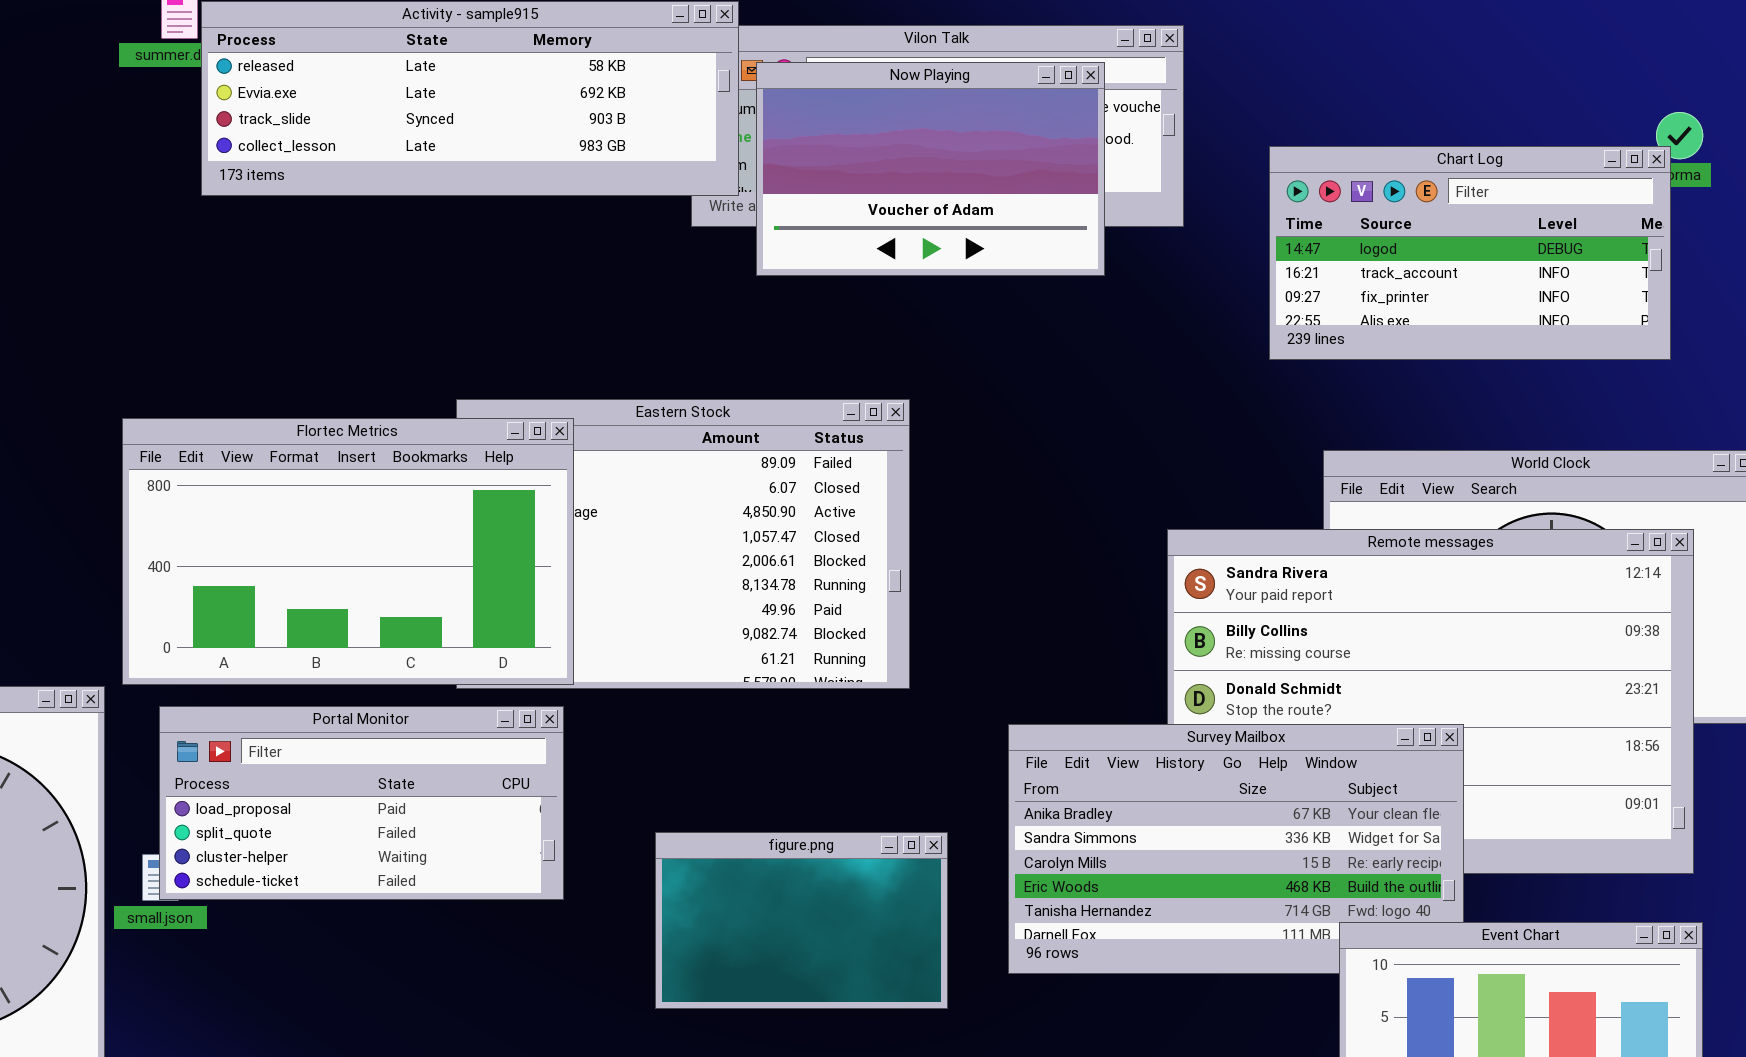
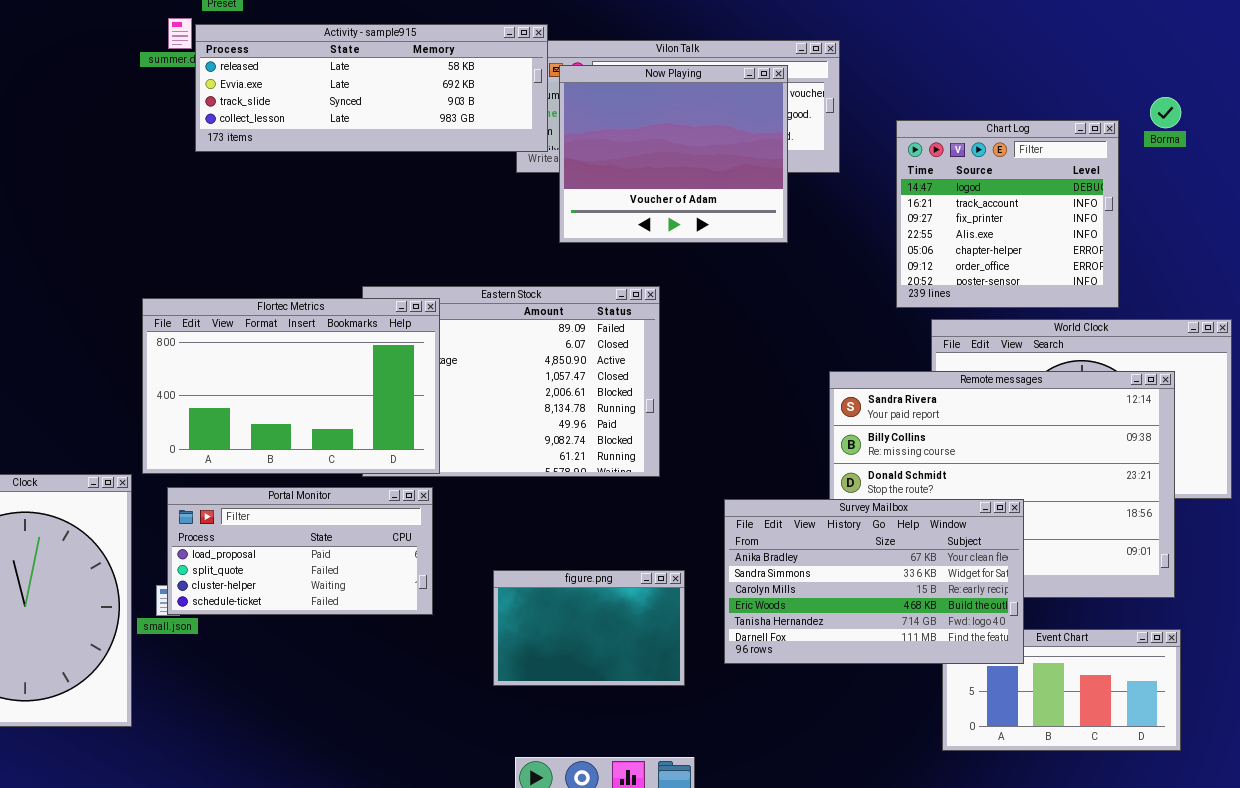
Now Playing: [756,62,1105,276] -> [559,65,788,243], resized
Chart Log: [1269,146,1671,360] -> [896,120,1119,308], resized
Survey Mailbox: [1008,724,1464,974] -> [724,499,1024,664], raised

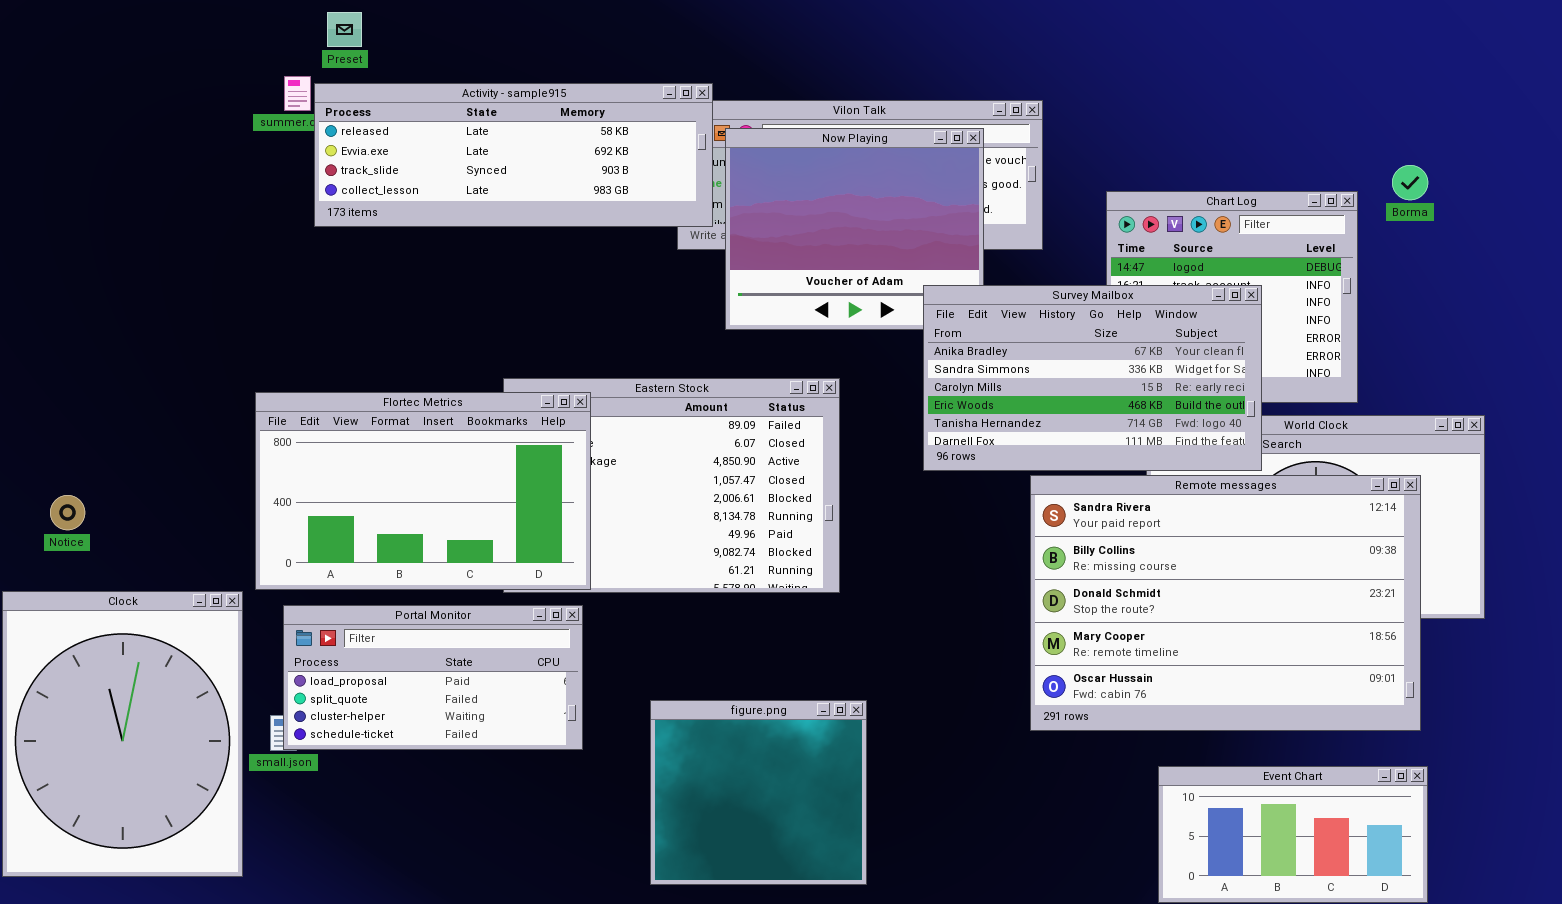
Survey Mailbox: [724,499,1024,664] -> [923,285,1262,471], moved
figure.png: [493,570,685,686] -> [650,700,867,885], resized

